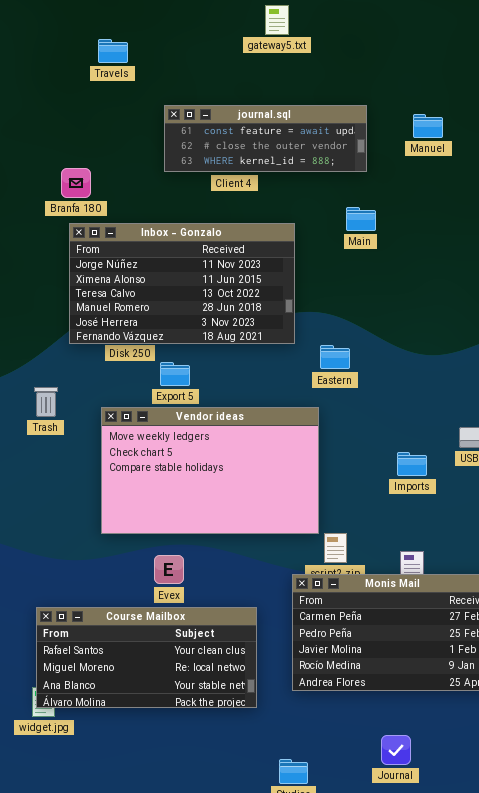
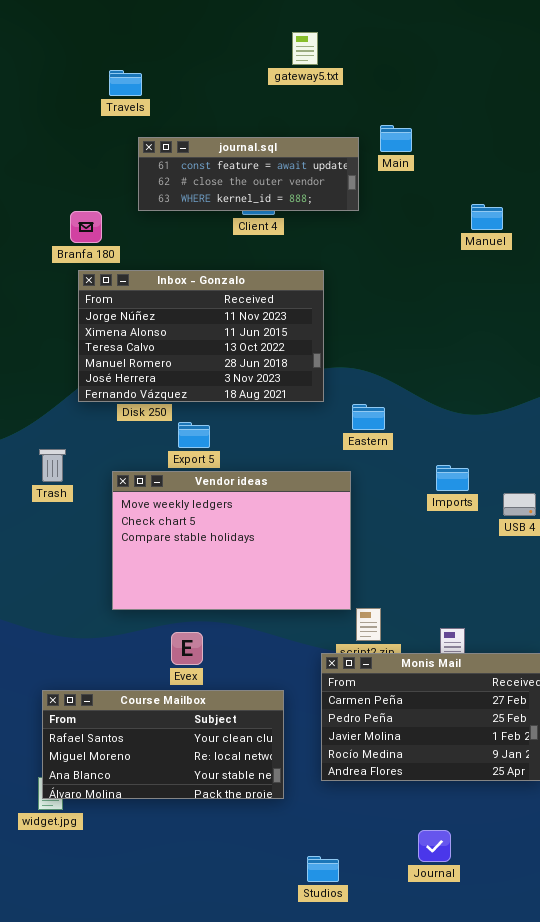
journal.sql: [164,105,367,172] -> [138,137,359,211], moved
Manuel: [413,114,443,138] -> [471,204,503,230], moved
Main: [346,207,376,231] -> [380,125,412,152], moved
Imports: [397,452,427,476] -> [436,465,469,491], moved

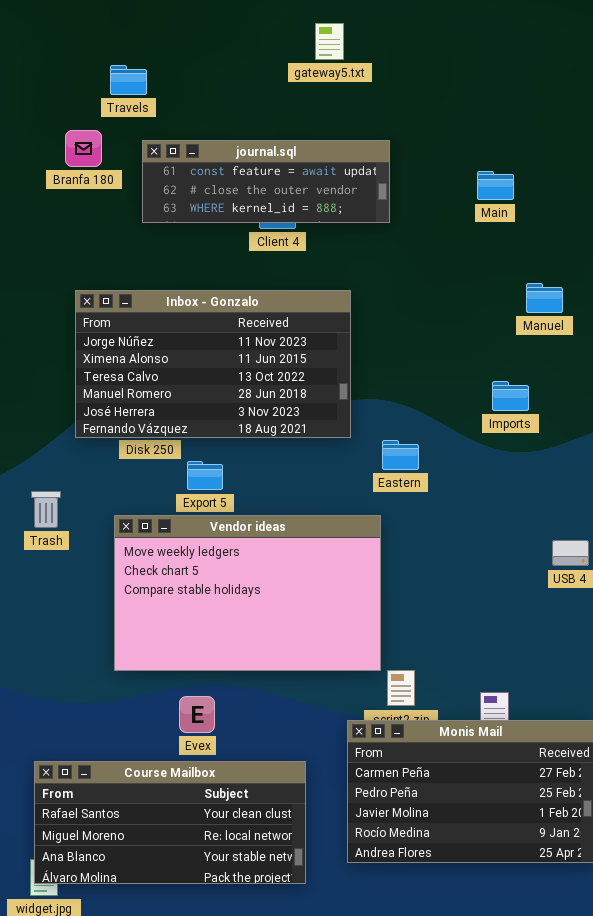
Main: [380,125,412,152] -> [477,171,514,200], moved
Manuel: [471,204,503,230] -> [526,283,563,313], moved
Branfa 180: [70,211,102,243] -> [65,130,102,167], moved
Imports: [436,465,469,491] -> [492,381,529,411], moved

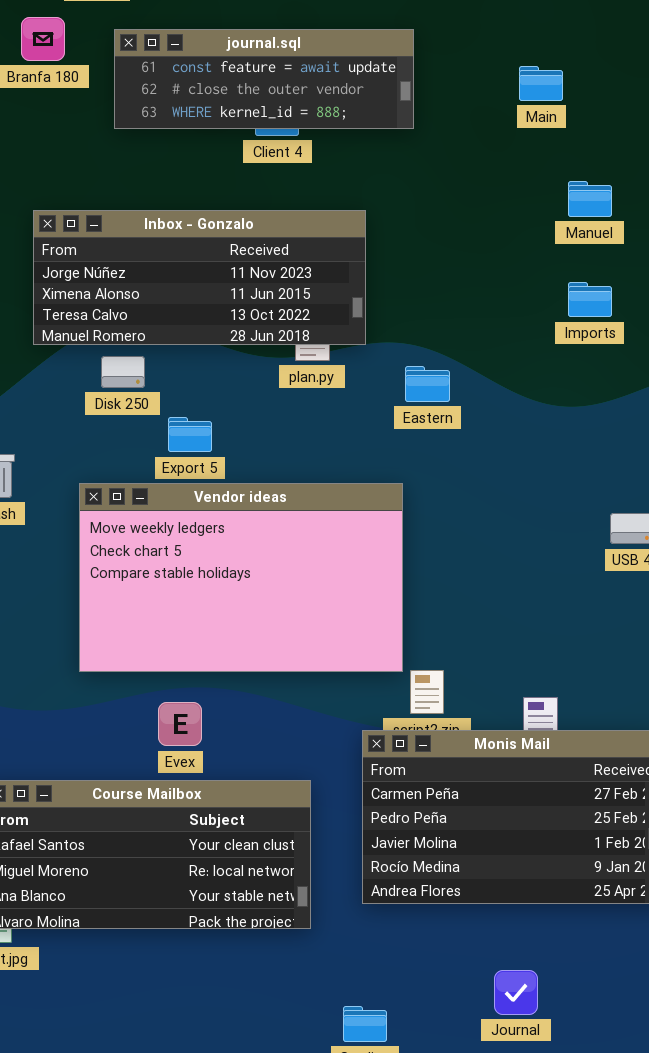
Manuel: [526,283,563,313] -> [568,181,612,217], moved
Inbox - Gonzalo: [75,290,351,438] -> [33,210,366,345], resized
Imports: [492,381,529,411] -> [568,282,612,317], moved
Eastern: [382,440,419,470] -> [405,366,450,402], moved

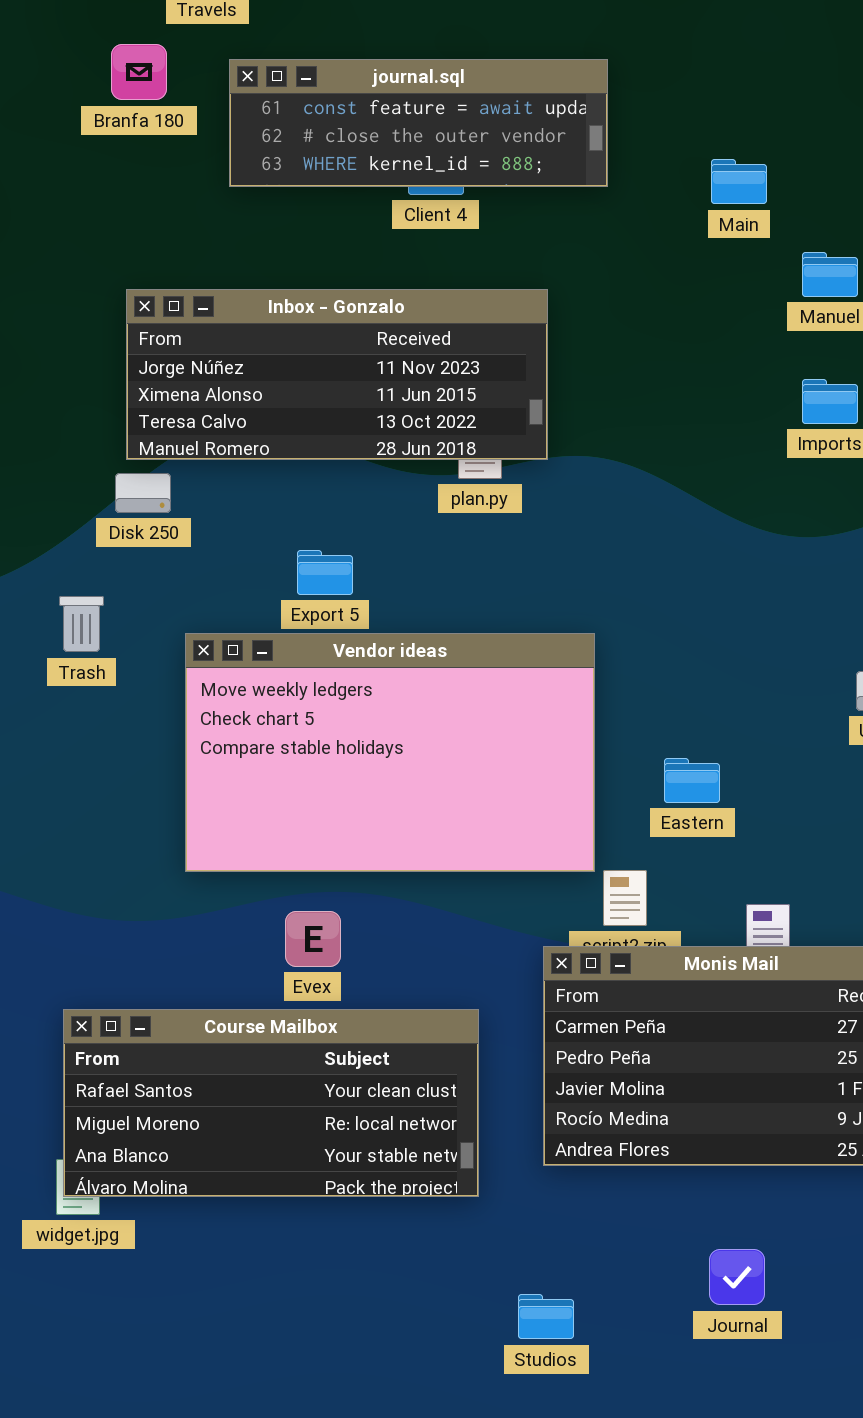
Main: [519,66,563,101] -> [711,159,767,204], moved
Disk 250: [101,356,145,388] -> [115,473,171,513], moved
Eastern: [405,366,450,402] -> [664,758,720,803], moved

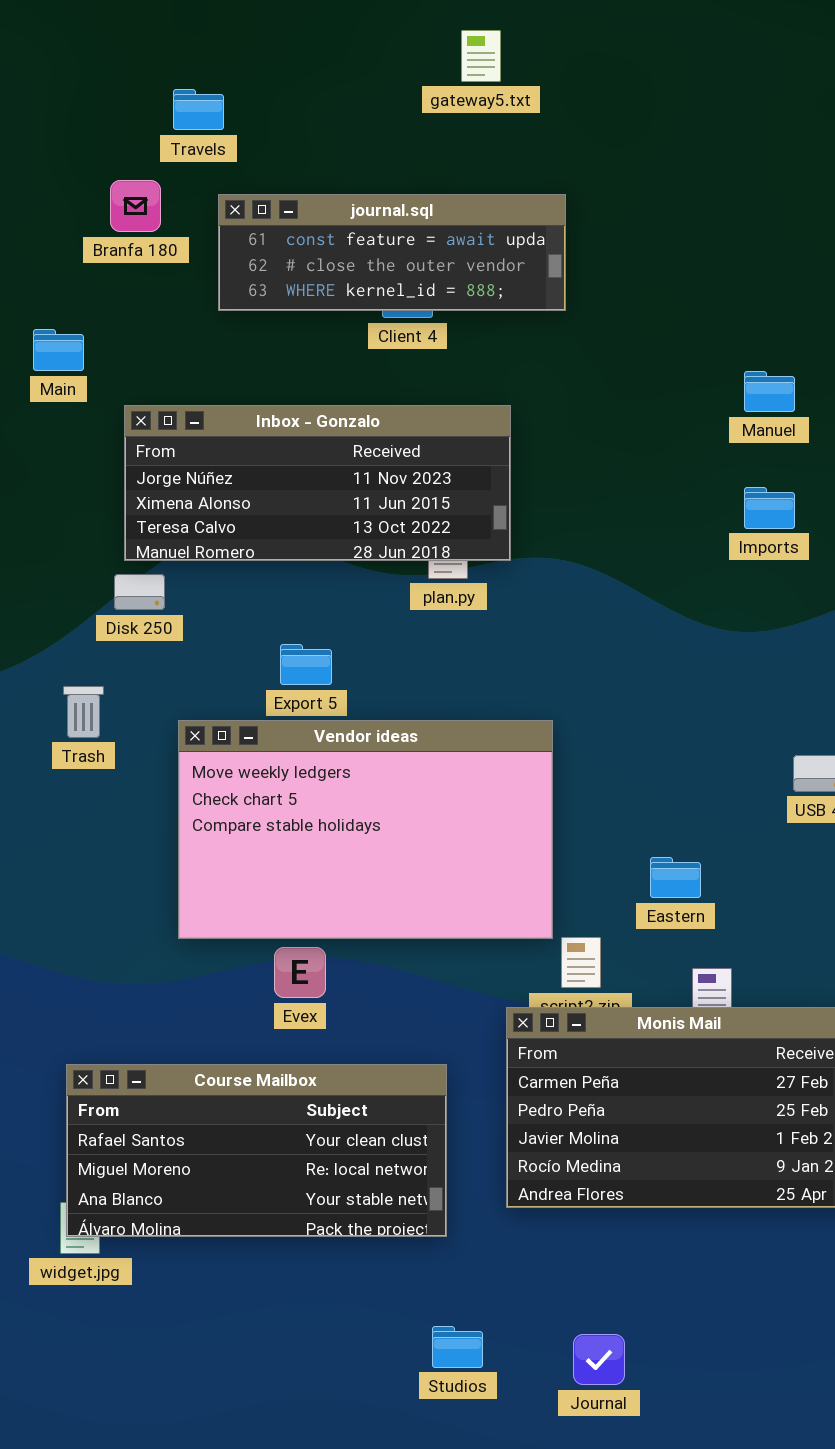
Main: [711,159,767,204] -> [33,329,84,371], moved
Eastern: [664,758,720,803] -> [650,857,701,898], moved
Evex: [285,911,341,967] -> [274,947,326,998], moved
Journal: [709,1249,765,1305] -> [573,1334,625,1385], moved
Studios: [518,1294,574,1339] -> [432,1326,483,1368], moved

